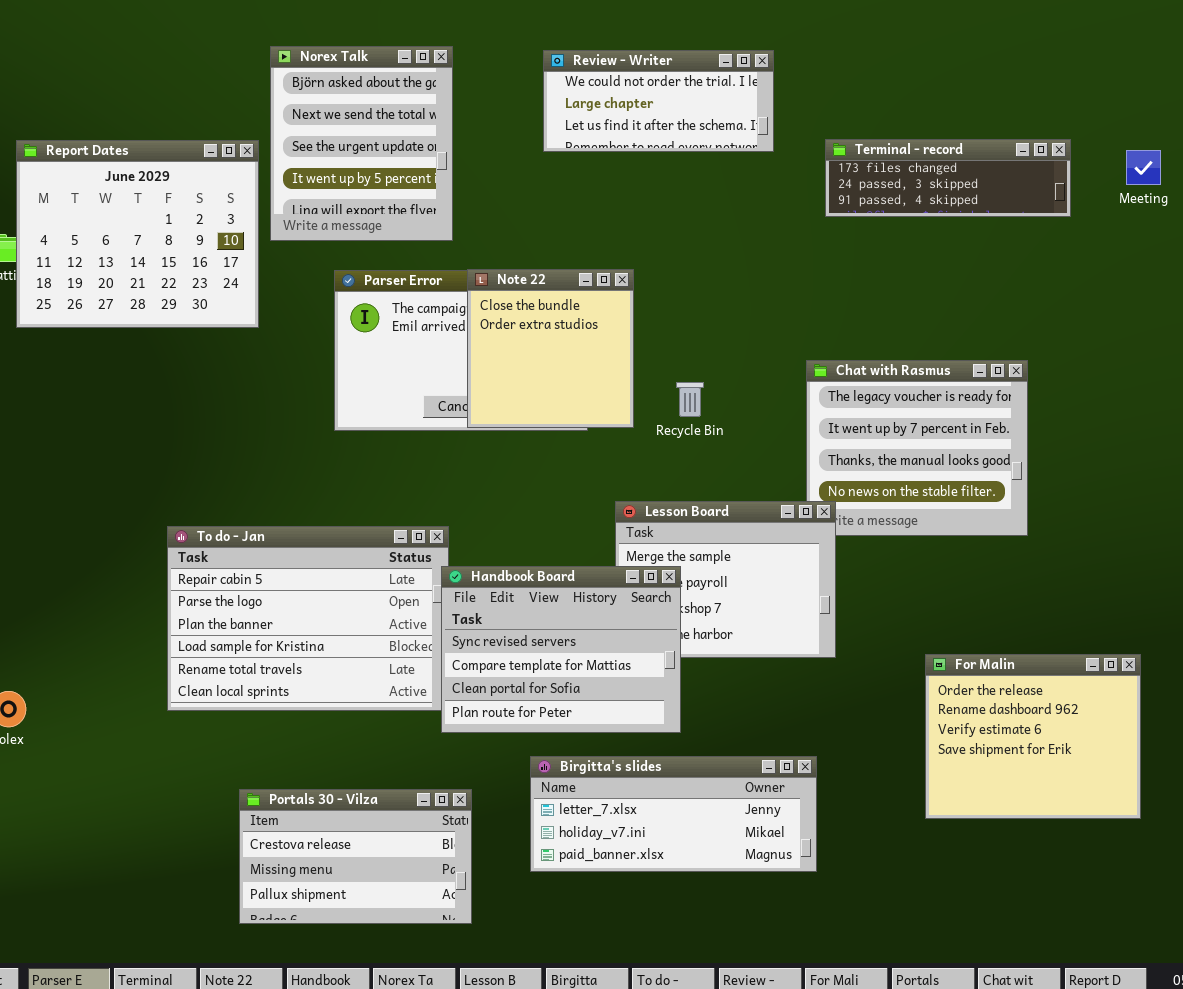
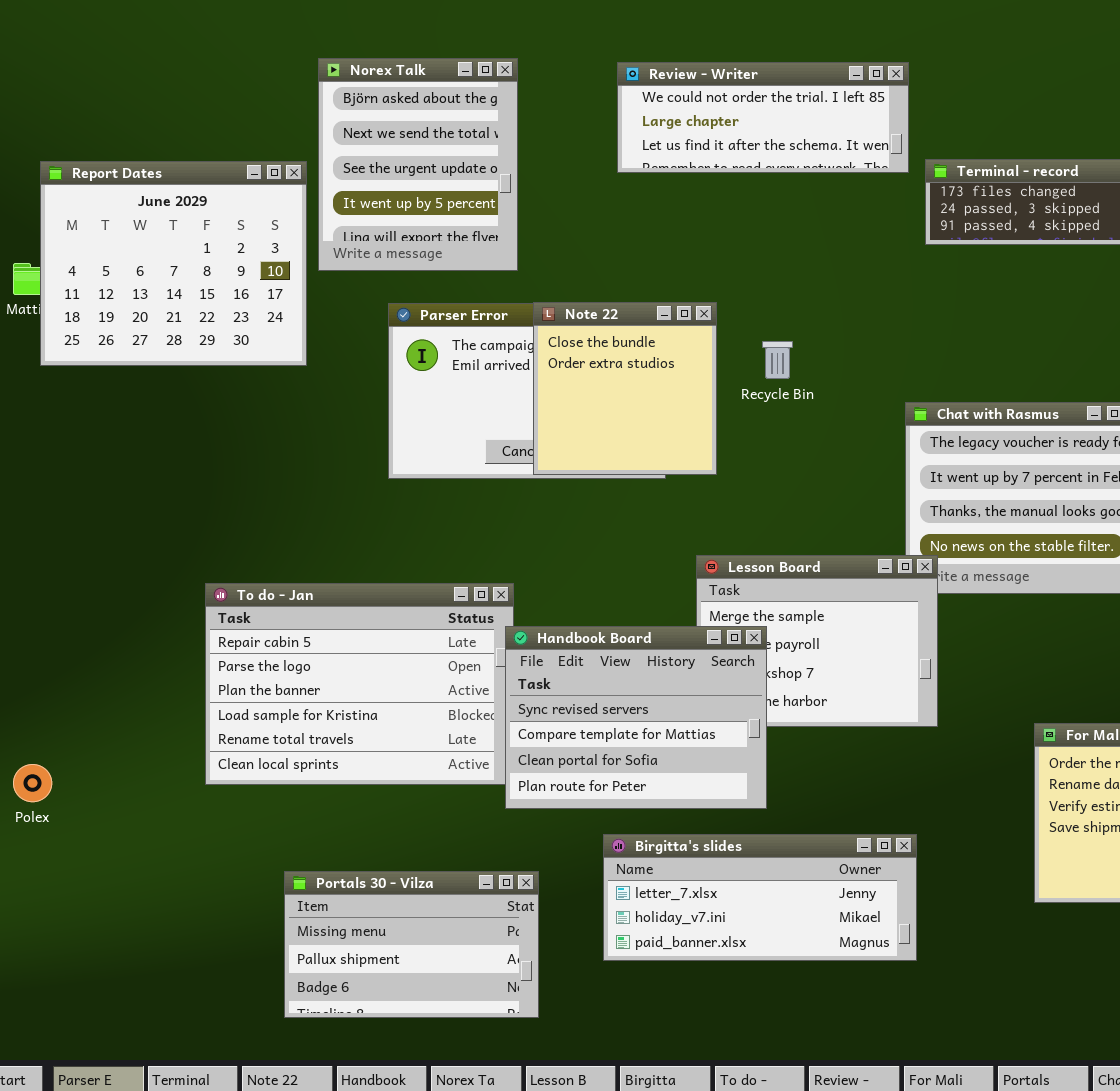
Review - Writer: [543,50,774,152] -> [617,62,909,173], resized
Recycle Bin: [676,382,704,417] -> [762,341,793,379], moved
Portals 30 - Vilza: [239,789,472,924] -> [284,871,539,1018], scrolled down 1 row

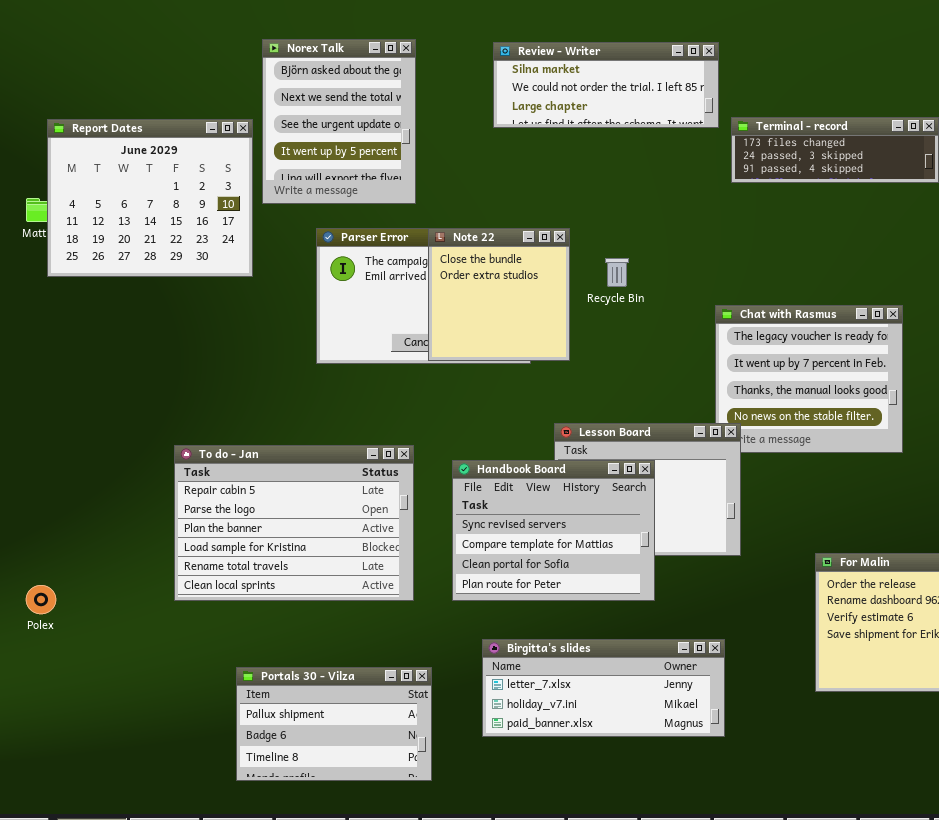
Review - Writer: [617,62,909,173] -> [493,42,719,128], scrolled up 1 row
Handbook Board: [505,626,767,809] -> [452,460,655,601], moved
Portals 30 - Vilza: [284,871,539,1018] -> [236,667,432,781], scrolled down 1 row

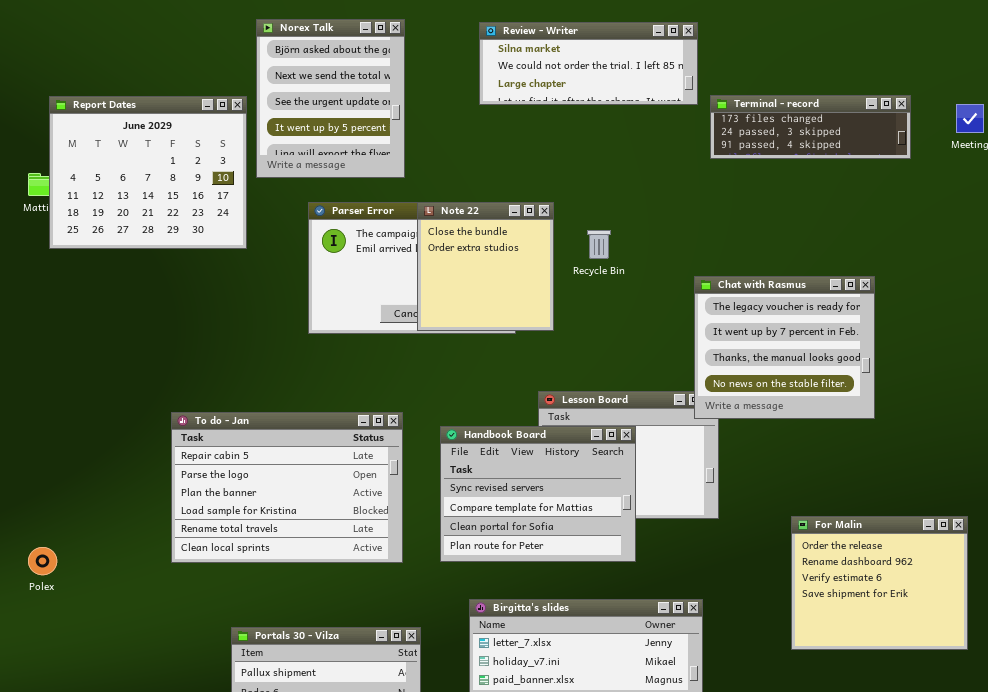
Chat with Rasmus: [715,305,903,453] -> [694,276,875,419], raised

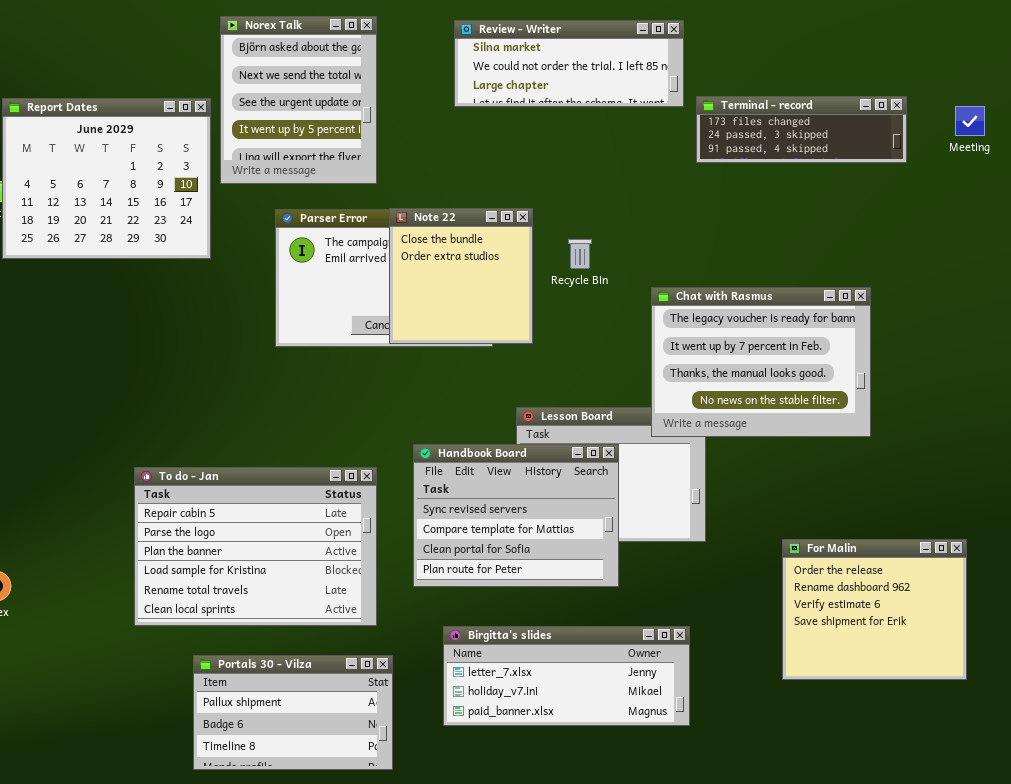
Chat with Rasmus: [694,276,875,419] -> [651,287,871,437], resized
To do - Jan: [171,412,403,563] -> [134,467,377,626], moved

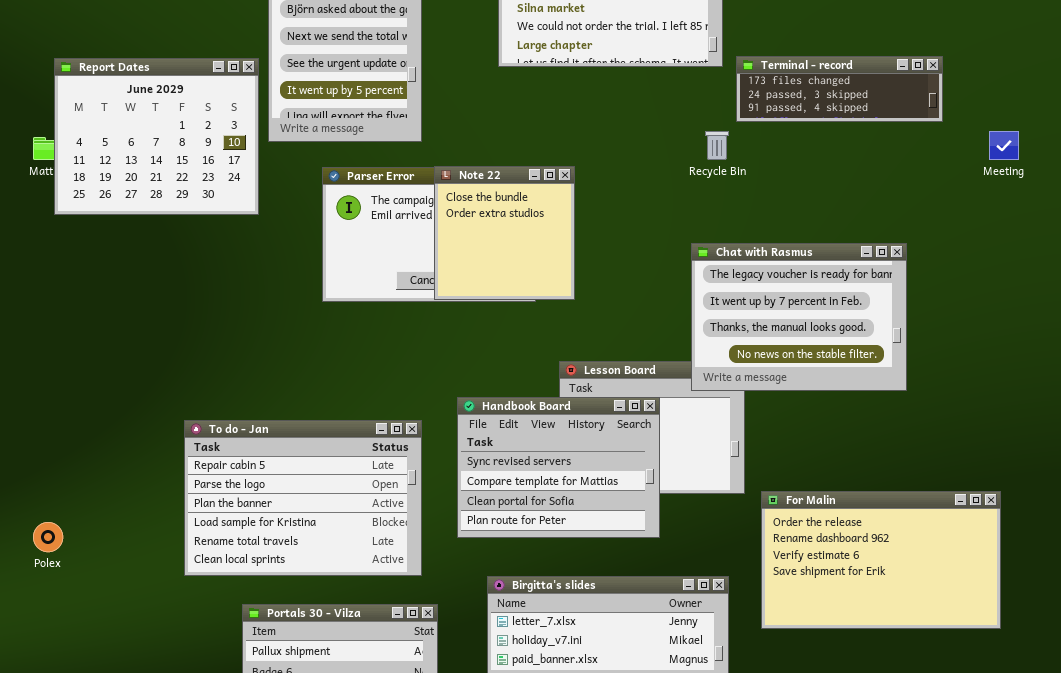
Meeting: [955,106,985,136] -> [989,131,1019,160], moved
Recycle Bin: [568,239,592,269] -> [705,131,729,160], moved
For Malin: [782,539,967,680] -> [761,491,1001,629], resized

